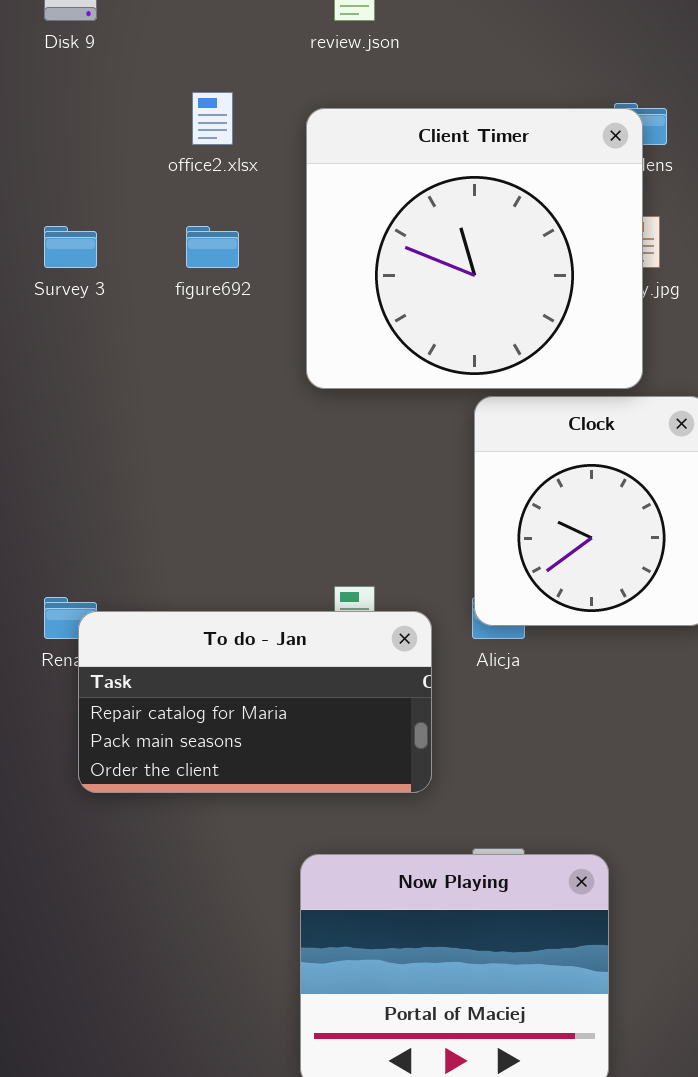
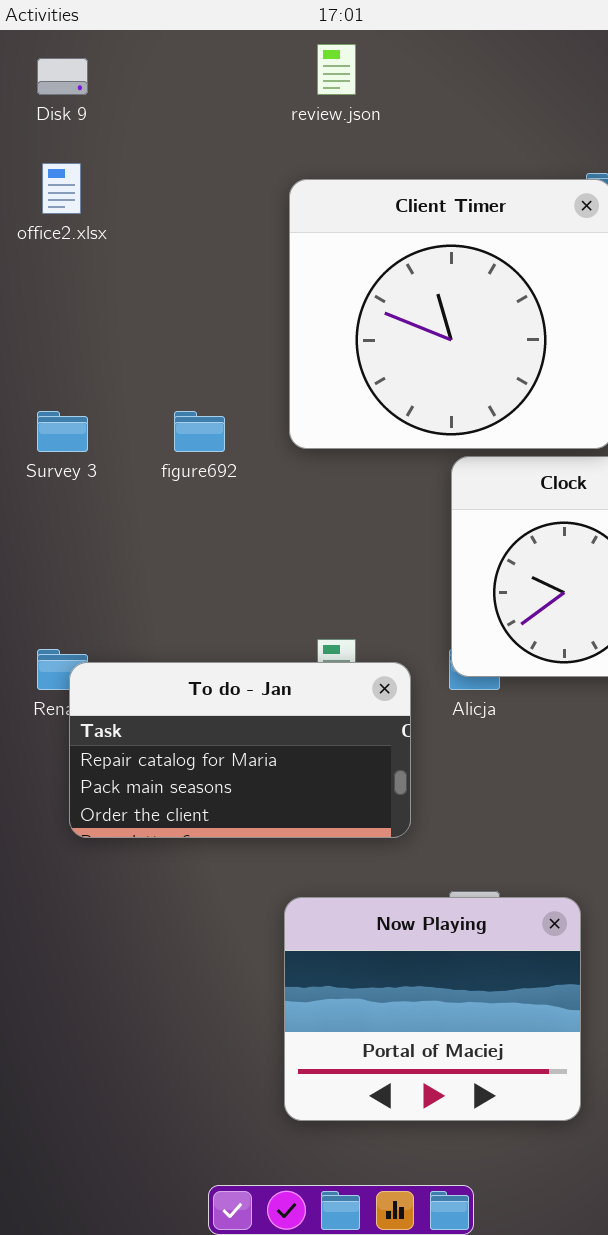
office2.xlsx: [192,92,233,145] -> [42,163,81,214], moved
Survey 3: [44,226,97,268] -> [37,411,88,452], moved
figure692: [186,226,239,268] -> [174,411,225,452], moved

